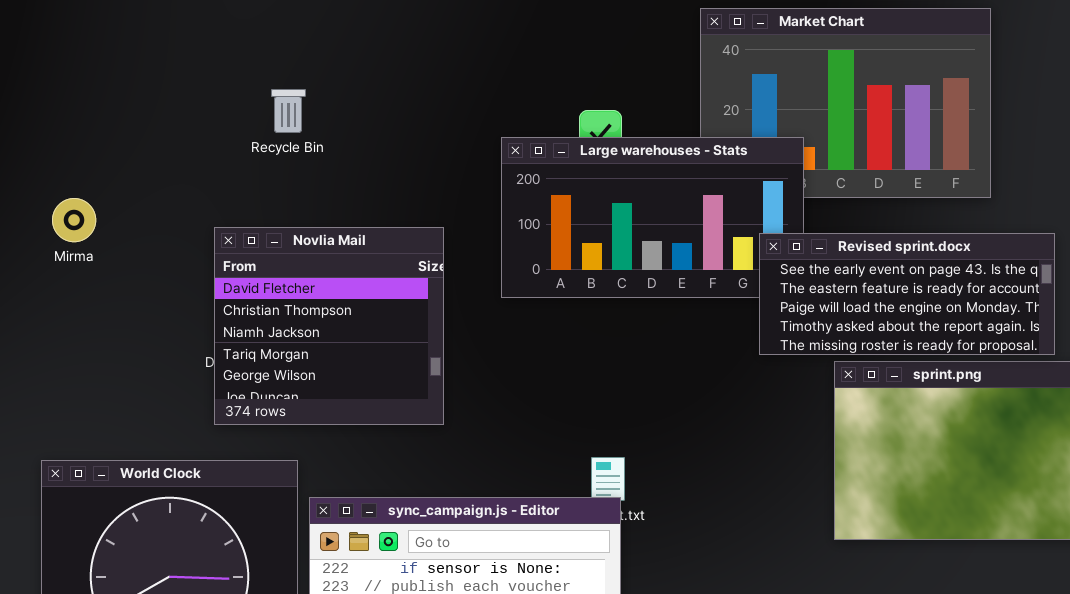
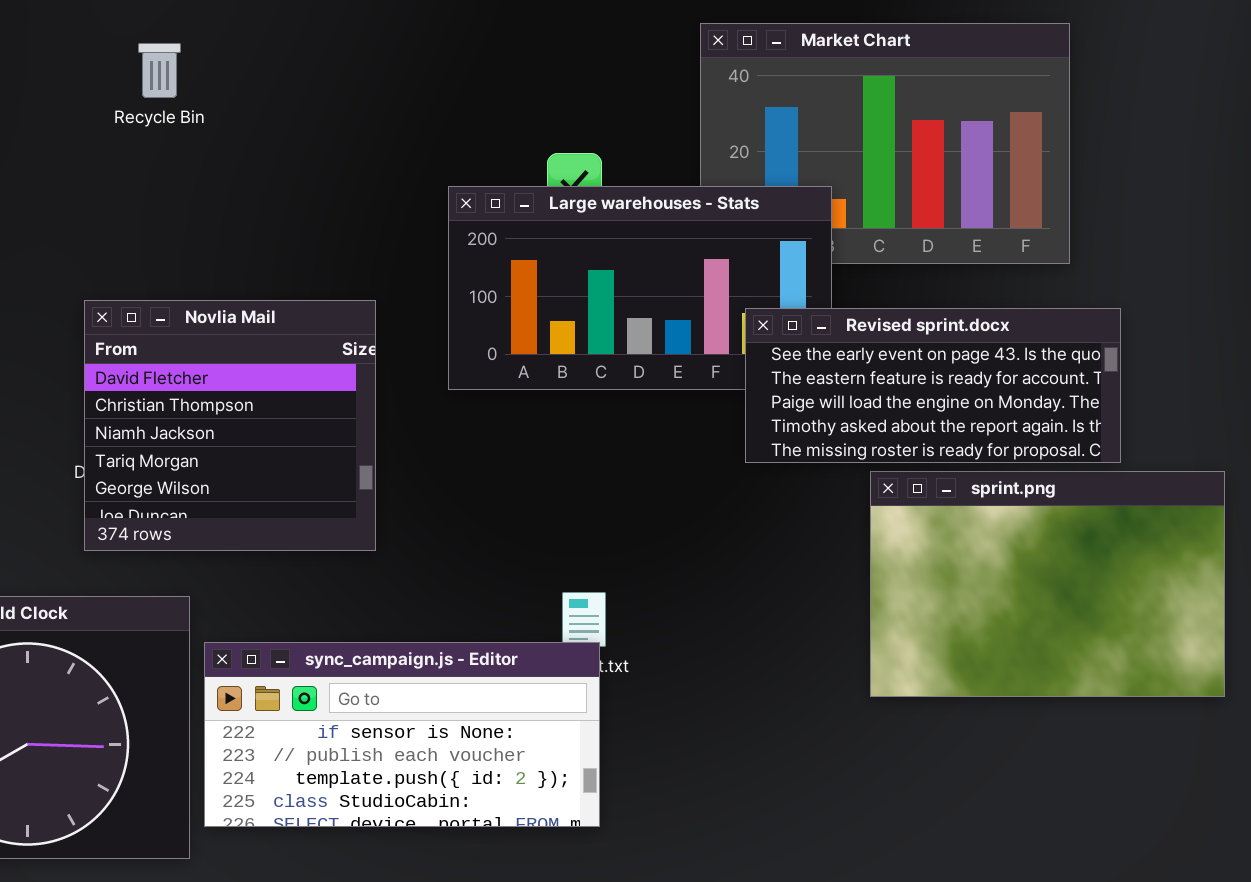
Recycle Bin: [271,89,306,133] -> [138,43,181,98], moved
Revised sprint.docx: [759,233,1055,355] -> [745,308,1121,463], moved

